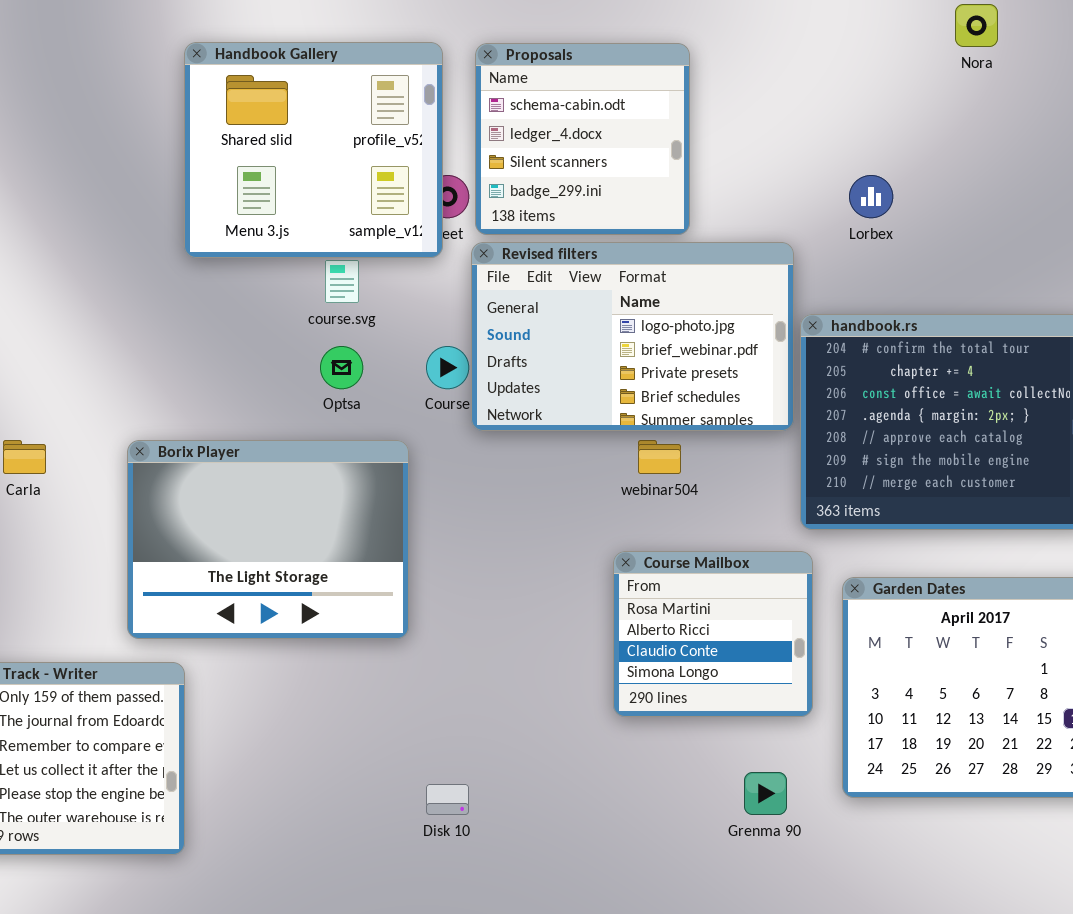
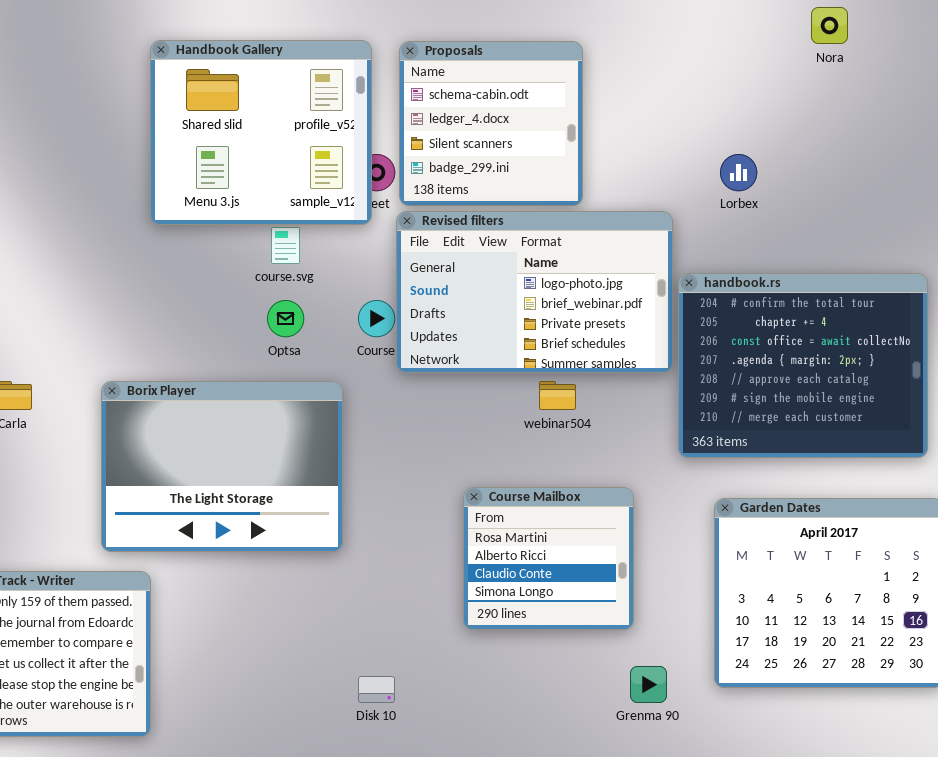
Course Mailbox: [613,551,813,717] -> [463,487,634,630], moved

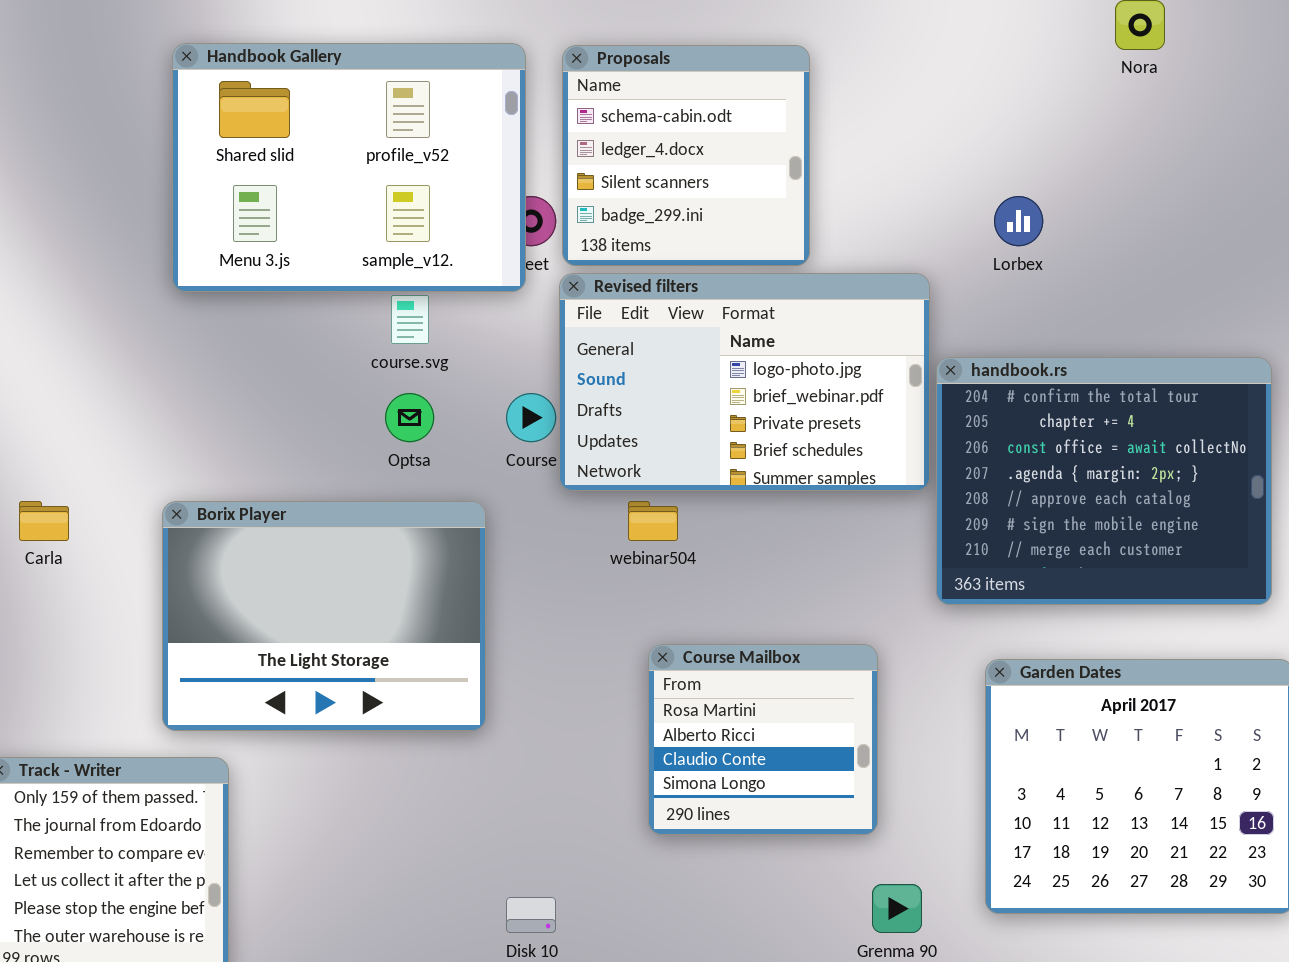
Handbook Gallery: [150,40,372,225] -> [172,43,526,292], resized
webinar504: [539,381,576,410] -> [628,501,678,541], moved

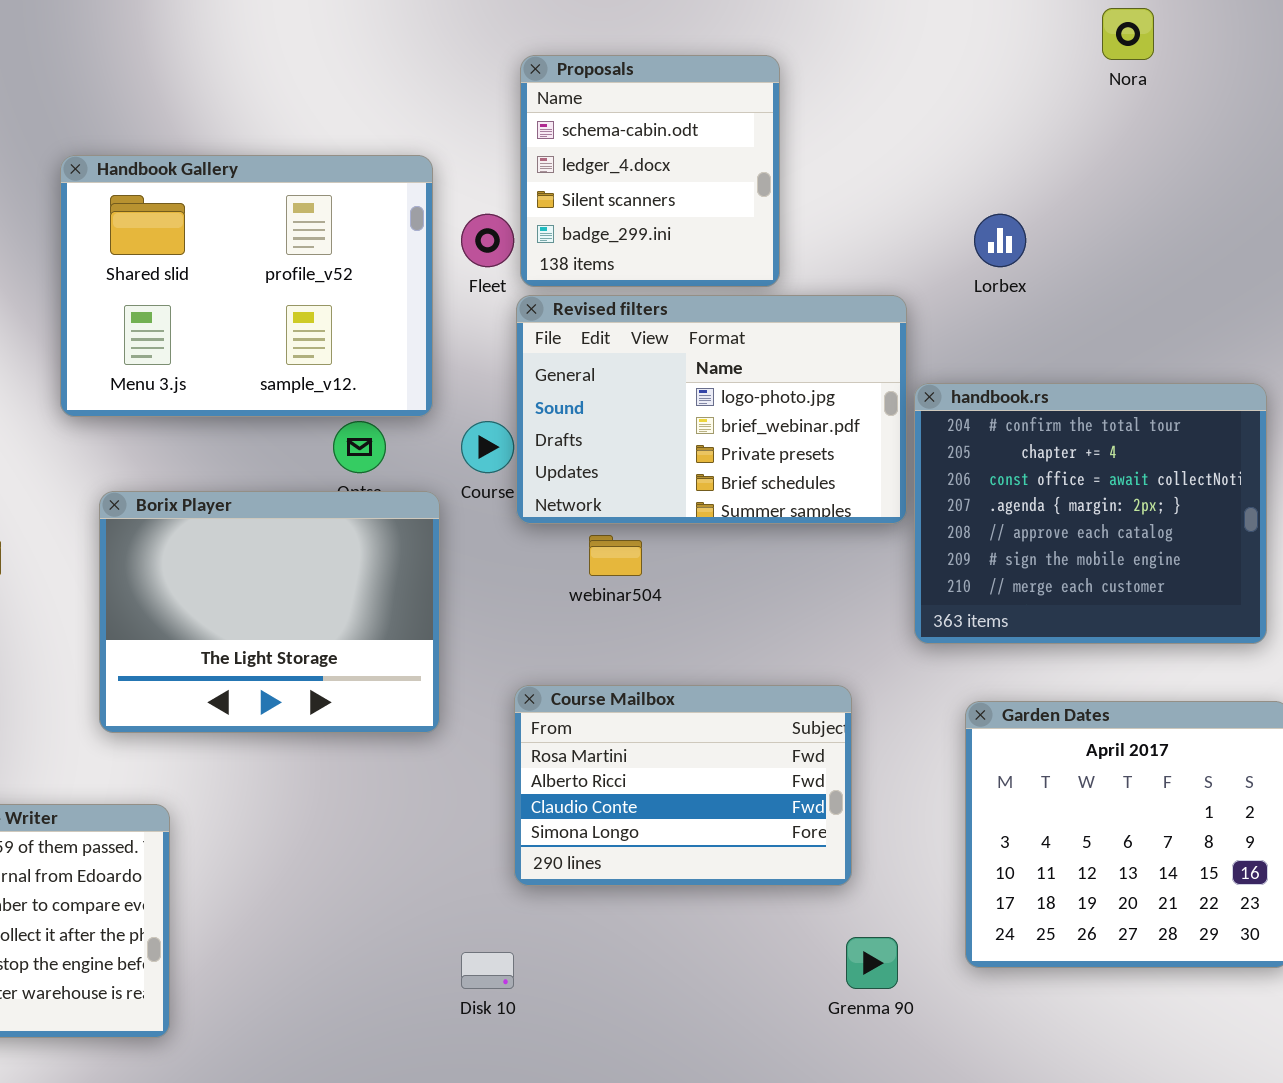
Handbook Gallery: [172,43,526,292] -> [60,155,433,417], moved
Borix Player: [162,501,486,731] -> [99,491,440,733], moved
Course Mailbox: [648,644,878,835] -> [514,685,852,886], resized

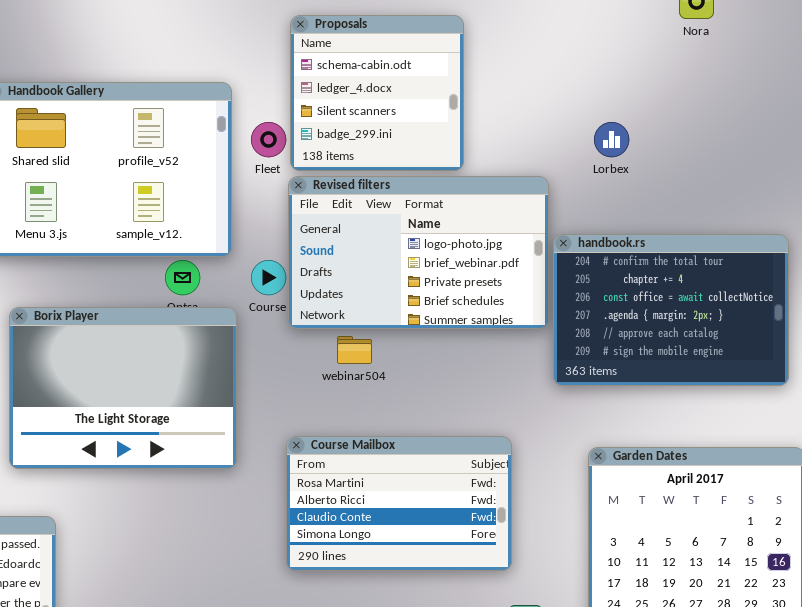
handbook.rs: [914,383,1267,644] -> [553,234,789,386], resized

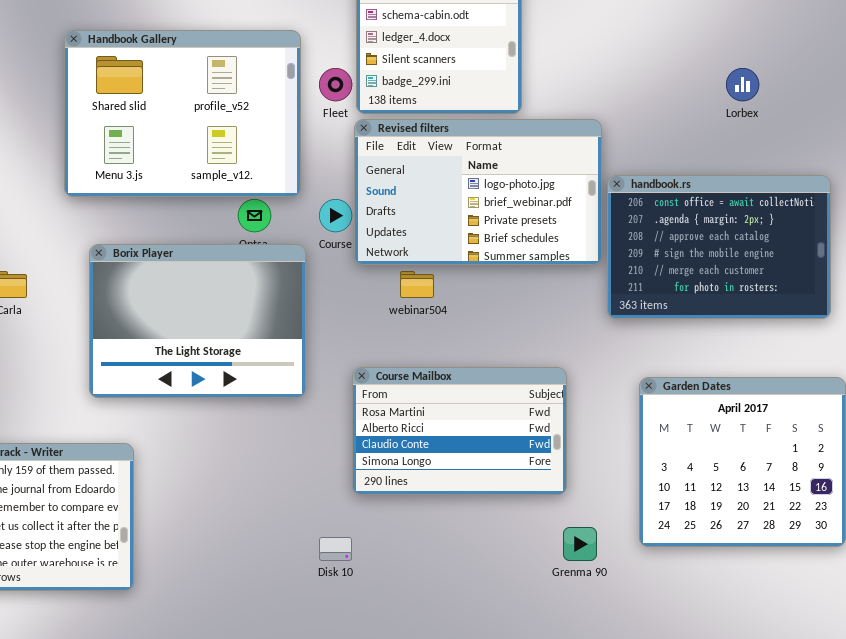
Lorbex: [594,122,629,157] -> [726,68,759,101], moved
handbook.rs: [553,234,789,386] -> [607,175,831,319], scrolled down 2 rows

